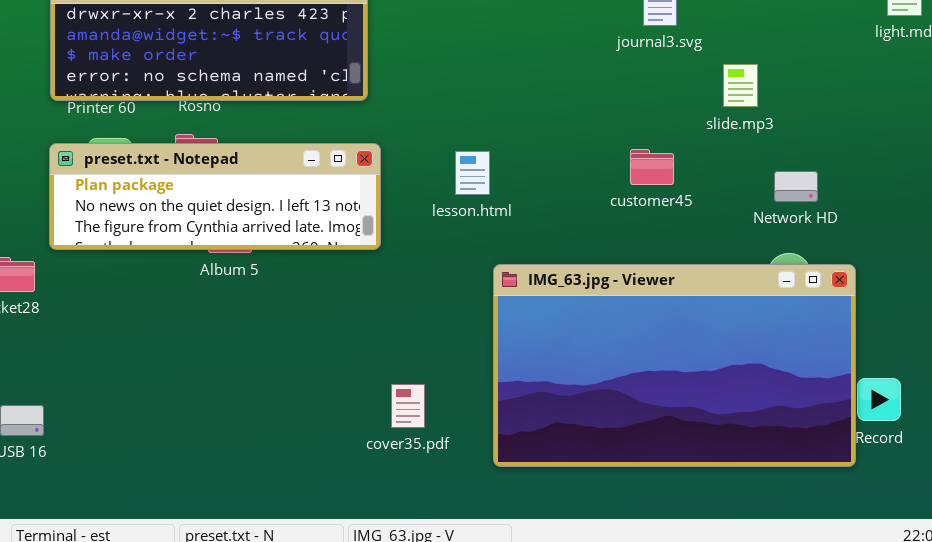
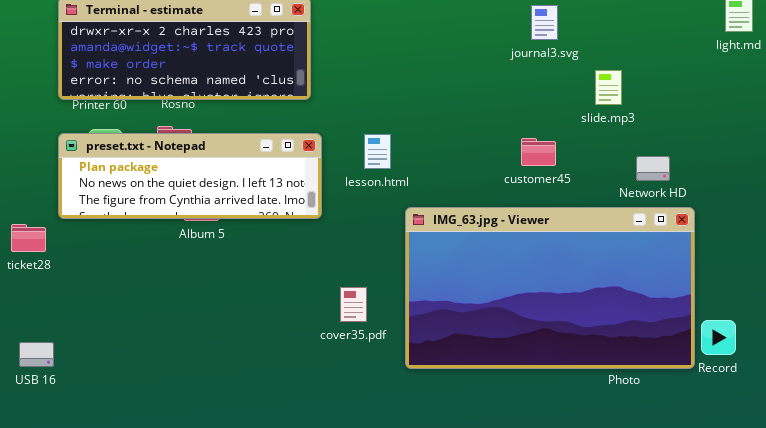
lesson.html: [455,151,490,195] -> [364,134,391,169], moved
IMG_63.jpg - Viewer: [493,264,856,467] -> [405,207,695,369], moved
cover35.pdf: [391,384,425,428] -> [340,287,367,322], moved

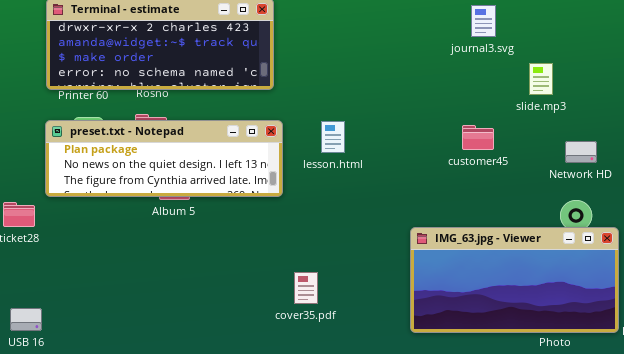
IMG_63.jpg - Viewer: [405,207,695,369] -> [410,227,619,333], resized
cover35.pdf: [340,287,367,322] -> [294,272,318,304], moved

